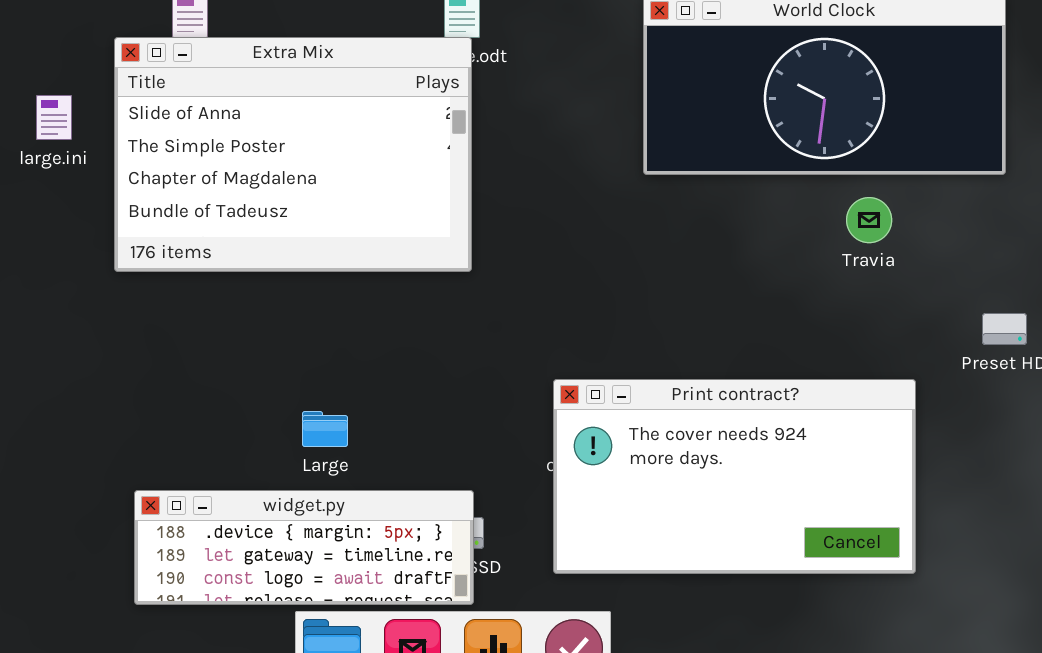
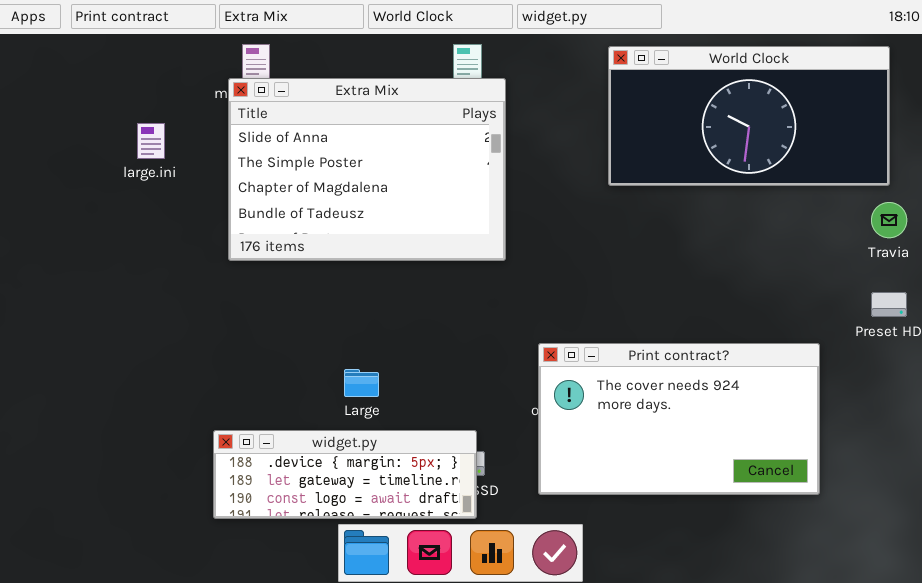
Extra Mix: [114,37,472,272] -> [228,78,506,261], moved
Travia: [846,197,892,243] -> [871,202,907,238], moved

